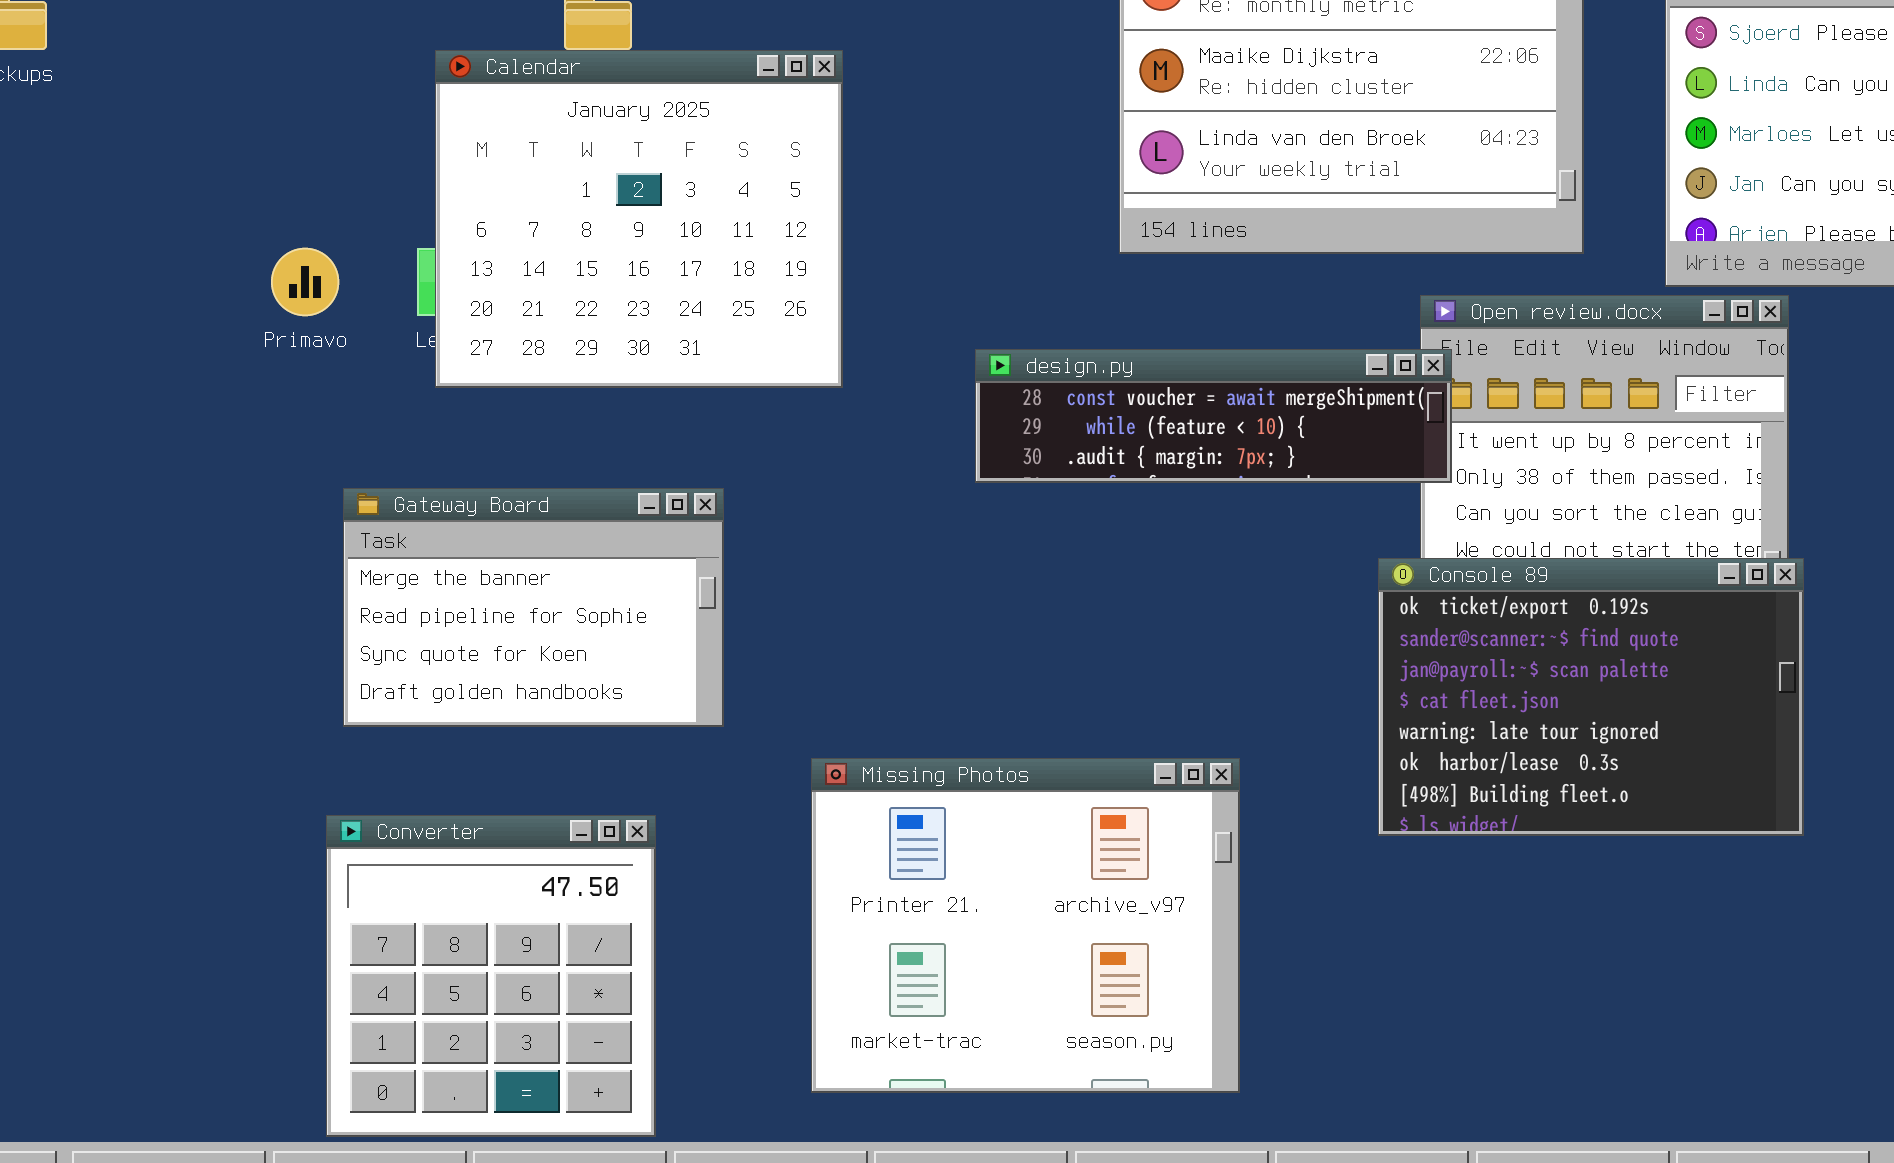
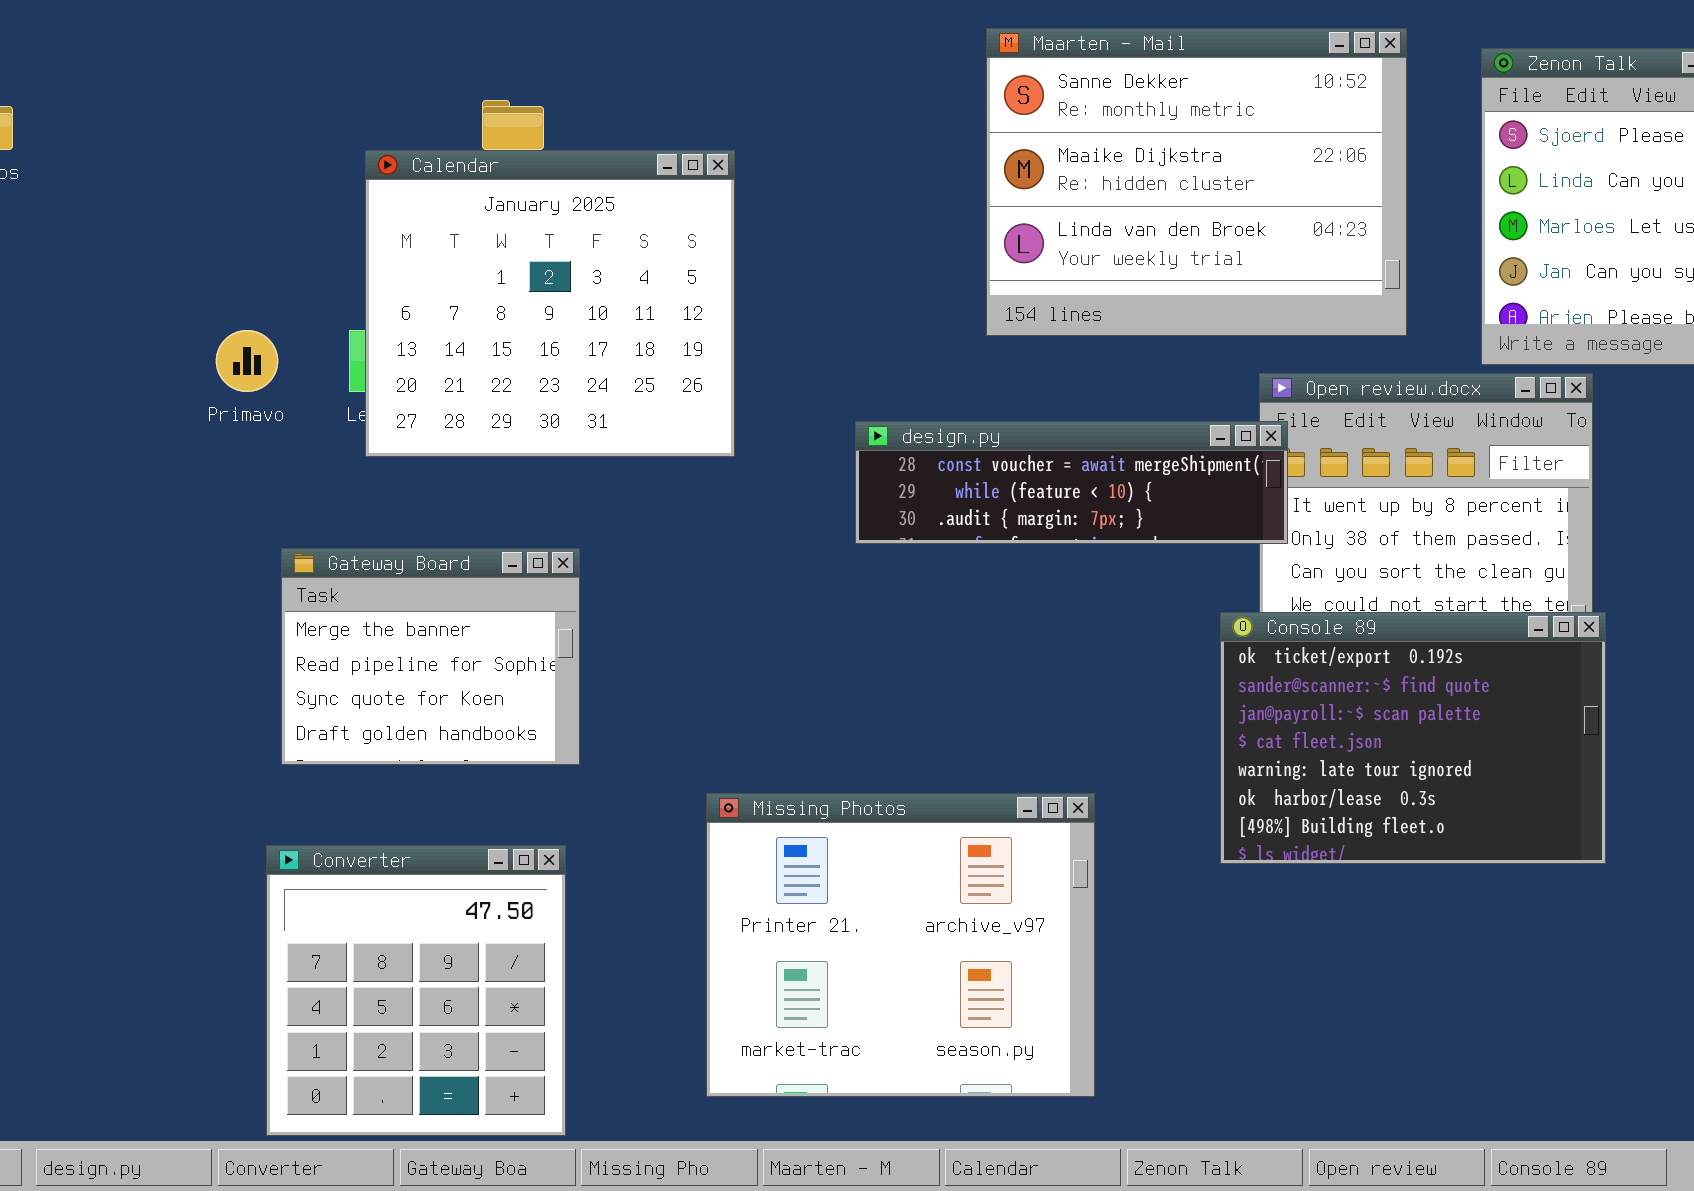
Gateway Board: [343,488,724,727] -> [281,548,580,765], resized

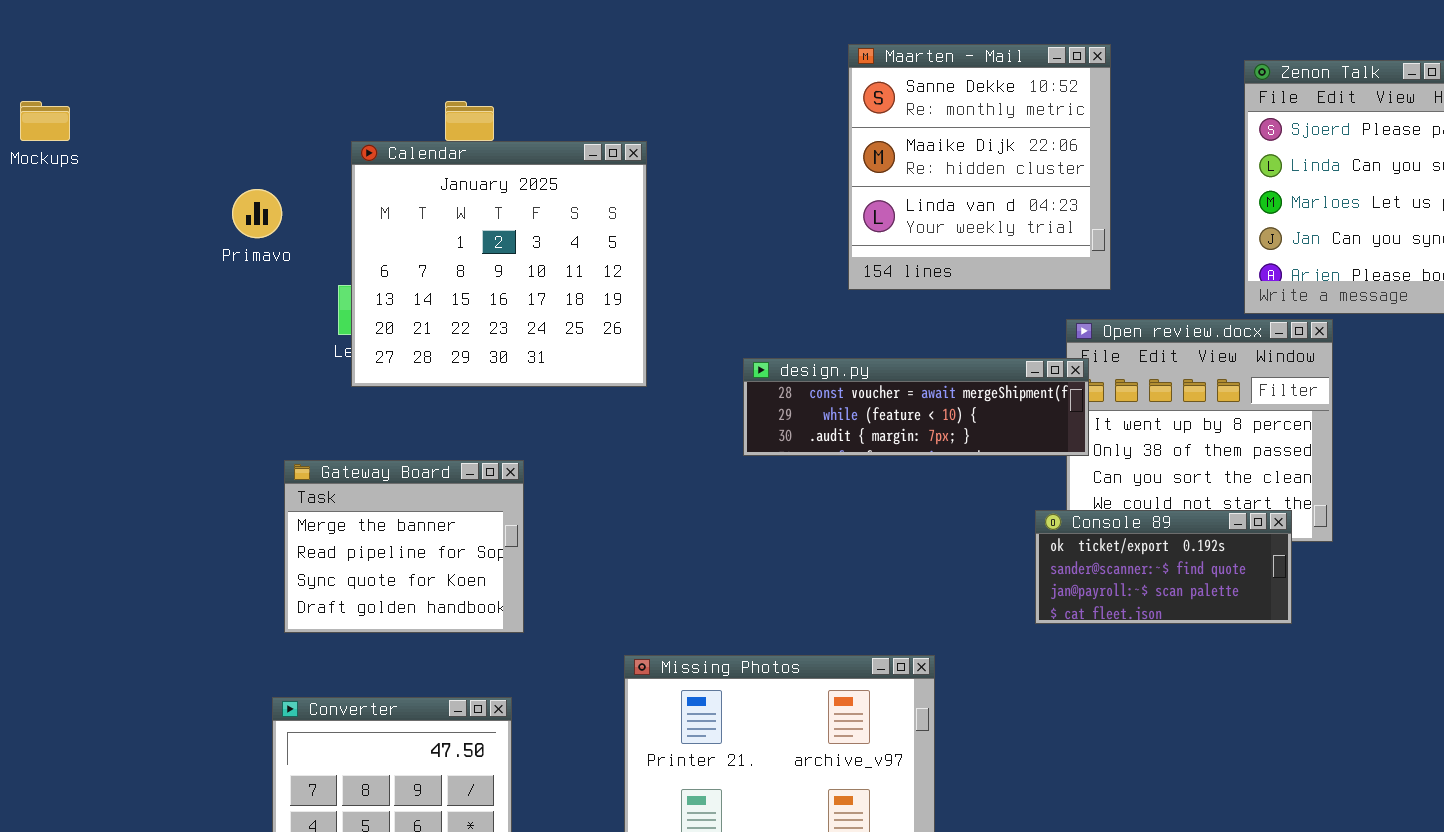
Maarten - Mail: [986,28,1407,336] -> [848,44,1111,290], resized
Primavo: [216,330,278,392] -> [232,189,282,238], moved
Console 89: [1220,612,1606,864] -> [1035,510,1292,624], resized

